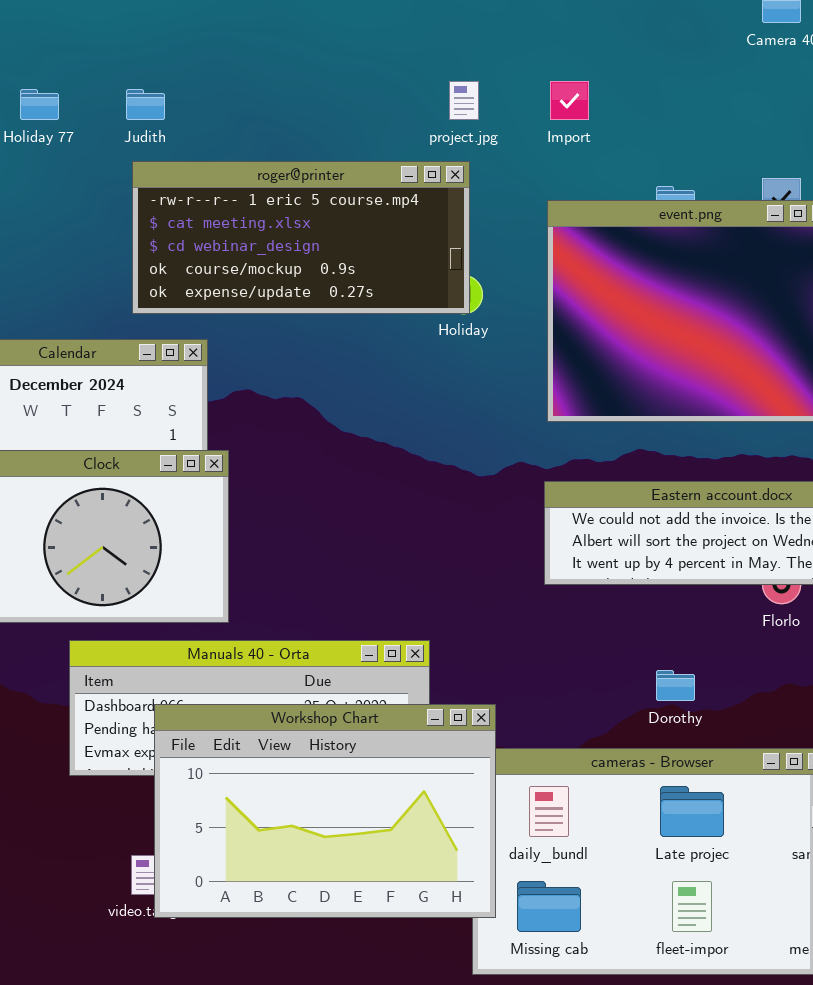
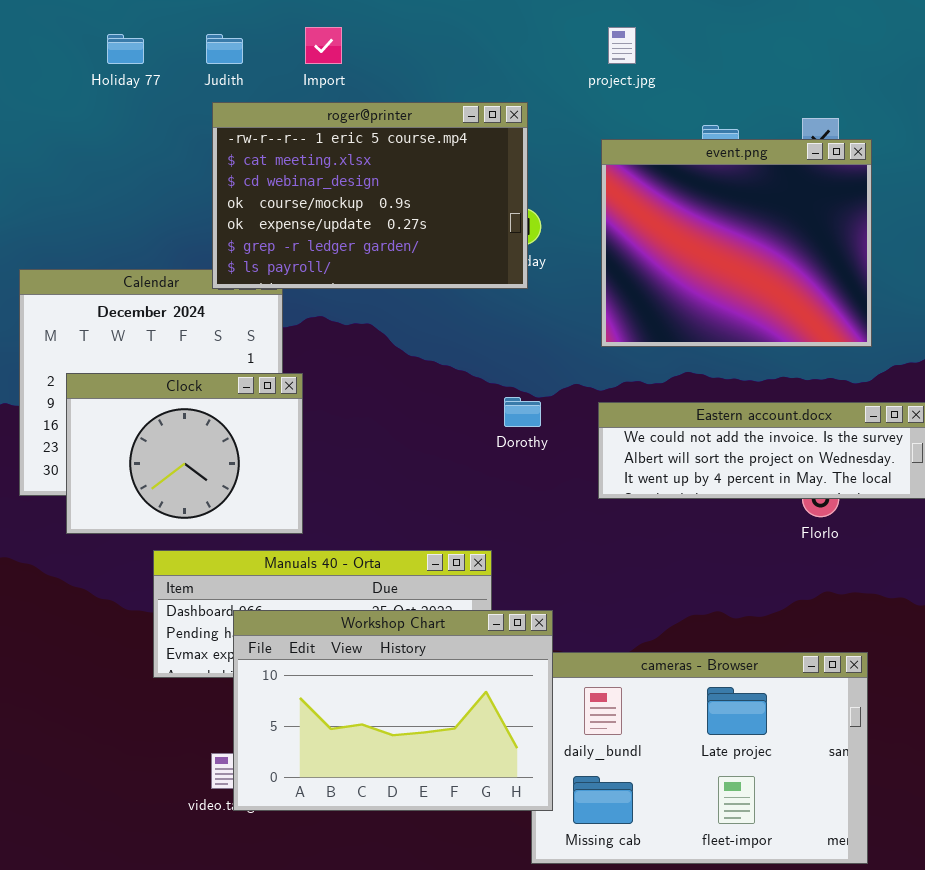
project.jpg: [449,81,479,120] -> [608,27,636,64], moved
Import: [550,81,589,120] -> [305,27,342,64], moved
roger@printer: [132,161,470,314] -> [212,102,528,289], resized
Dorothy: [656,670,695,701] -> [504,397,541,427], moved

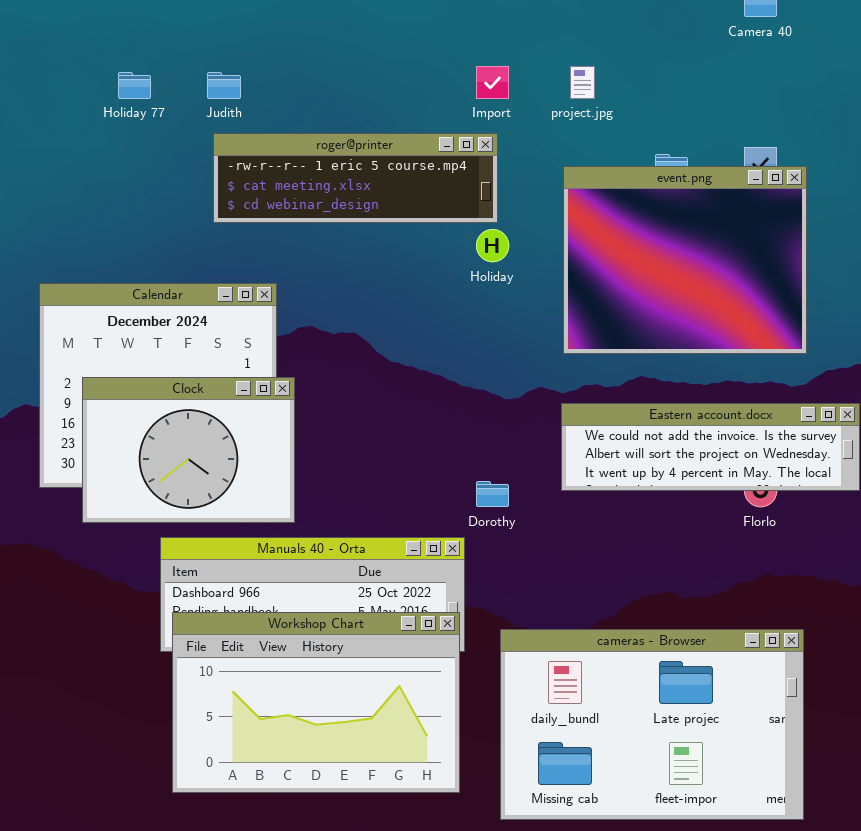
Import: [305,27,342,64] -> [476,66,509,99], moved
roger@printer: [212,102,528,289] -> [213,133,498,223], resized
Dorothy: [504,397,541,427] -> [476,481,509,507], moved
Workshop Chart: [233,610,553,811] -> [172,612,460,793], moved

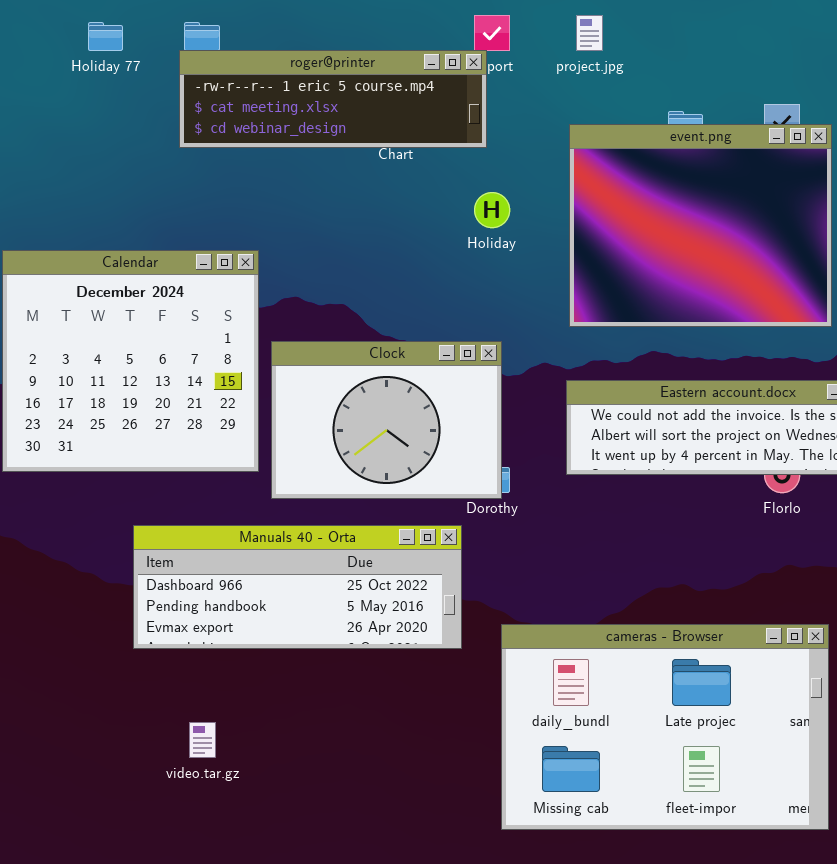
roger@printer: [213,133,498,223] -> [179,50,487,148], moved
Clock: [82,377,295,523] -> [271,341,502,499], moved
Workshop Chart: [172,612,460,793] -> none, closed

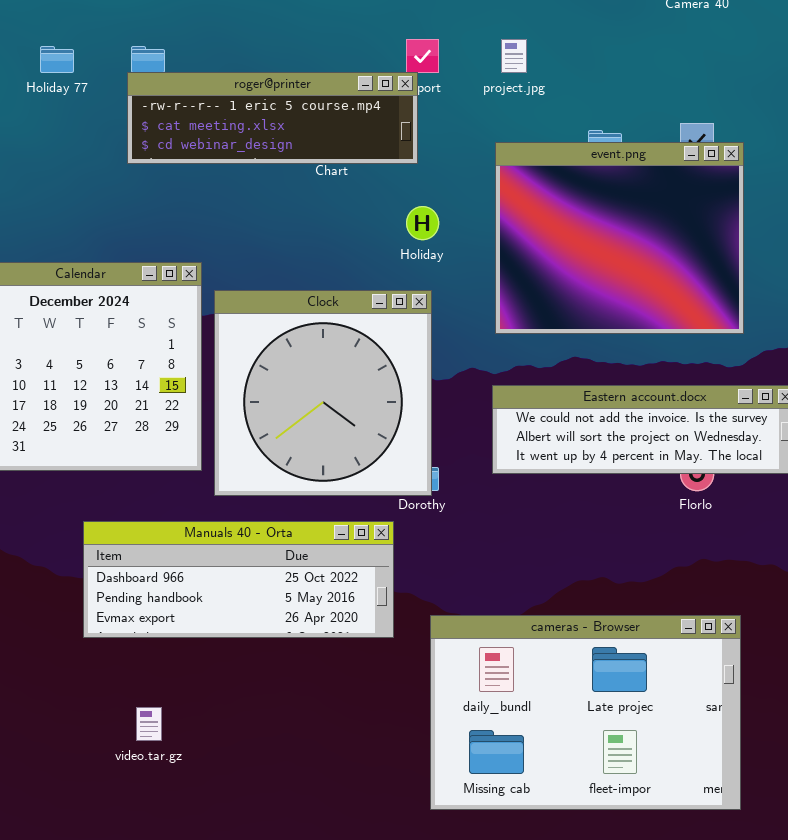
Clock: [271,341,502,499] -> [214,290,432,496], resized

